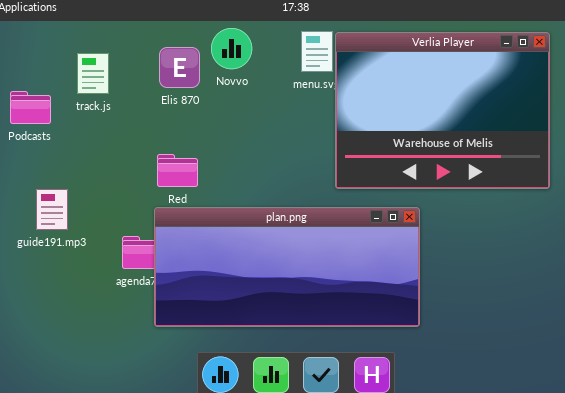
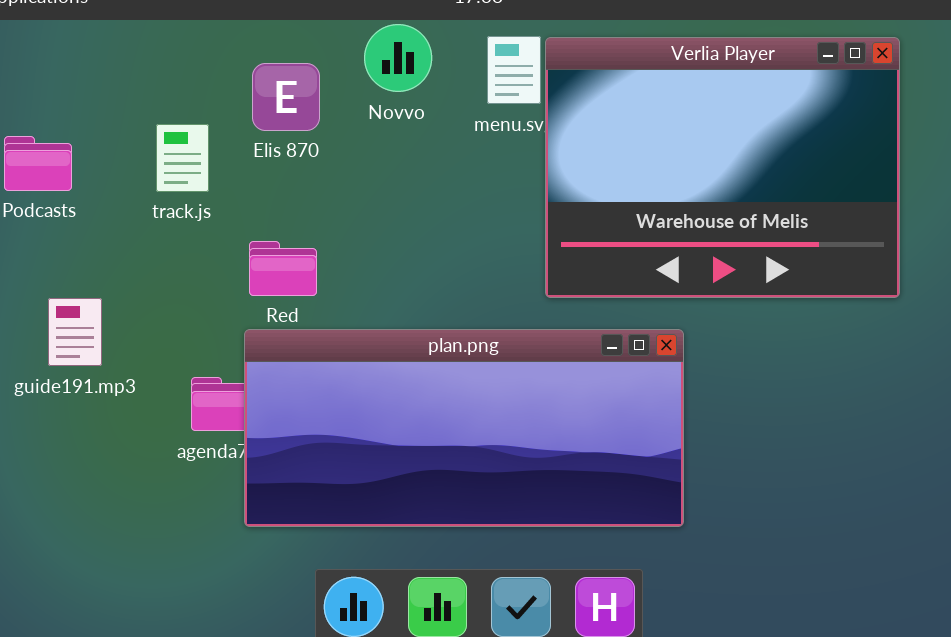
Novvo: [211,28,252,69] -> [364,24,432,92], moved
track.js: [77,53,109,94] -> [156,124,209,192], moved

